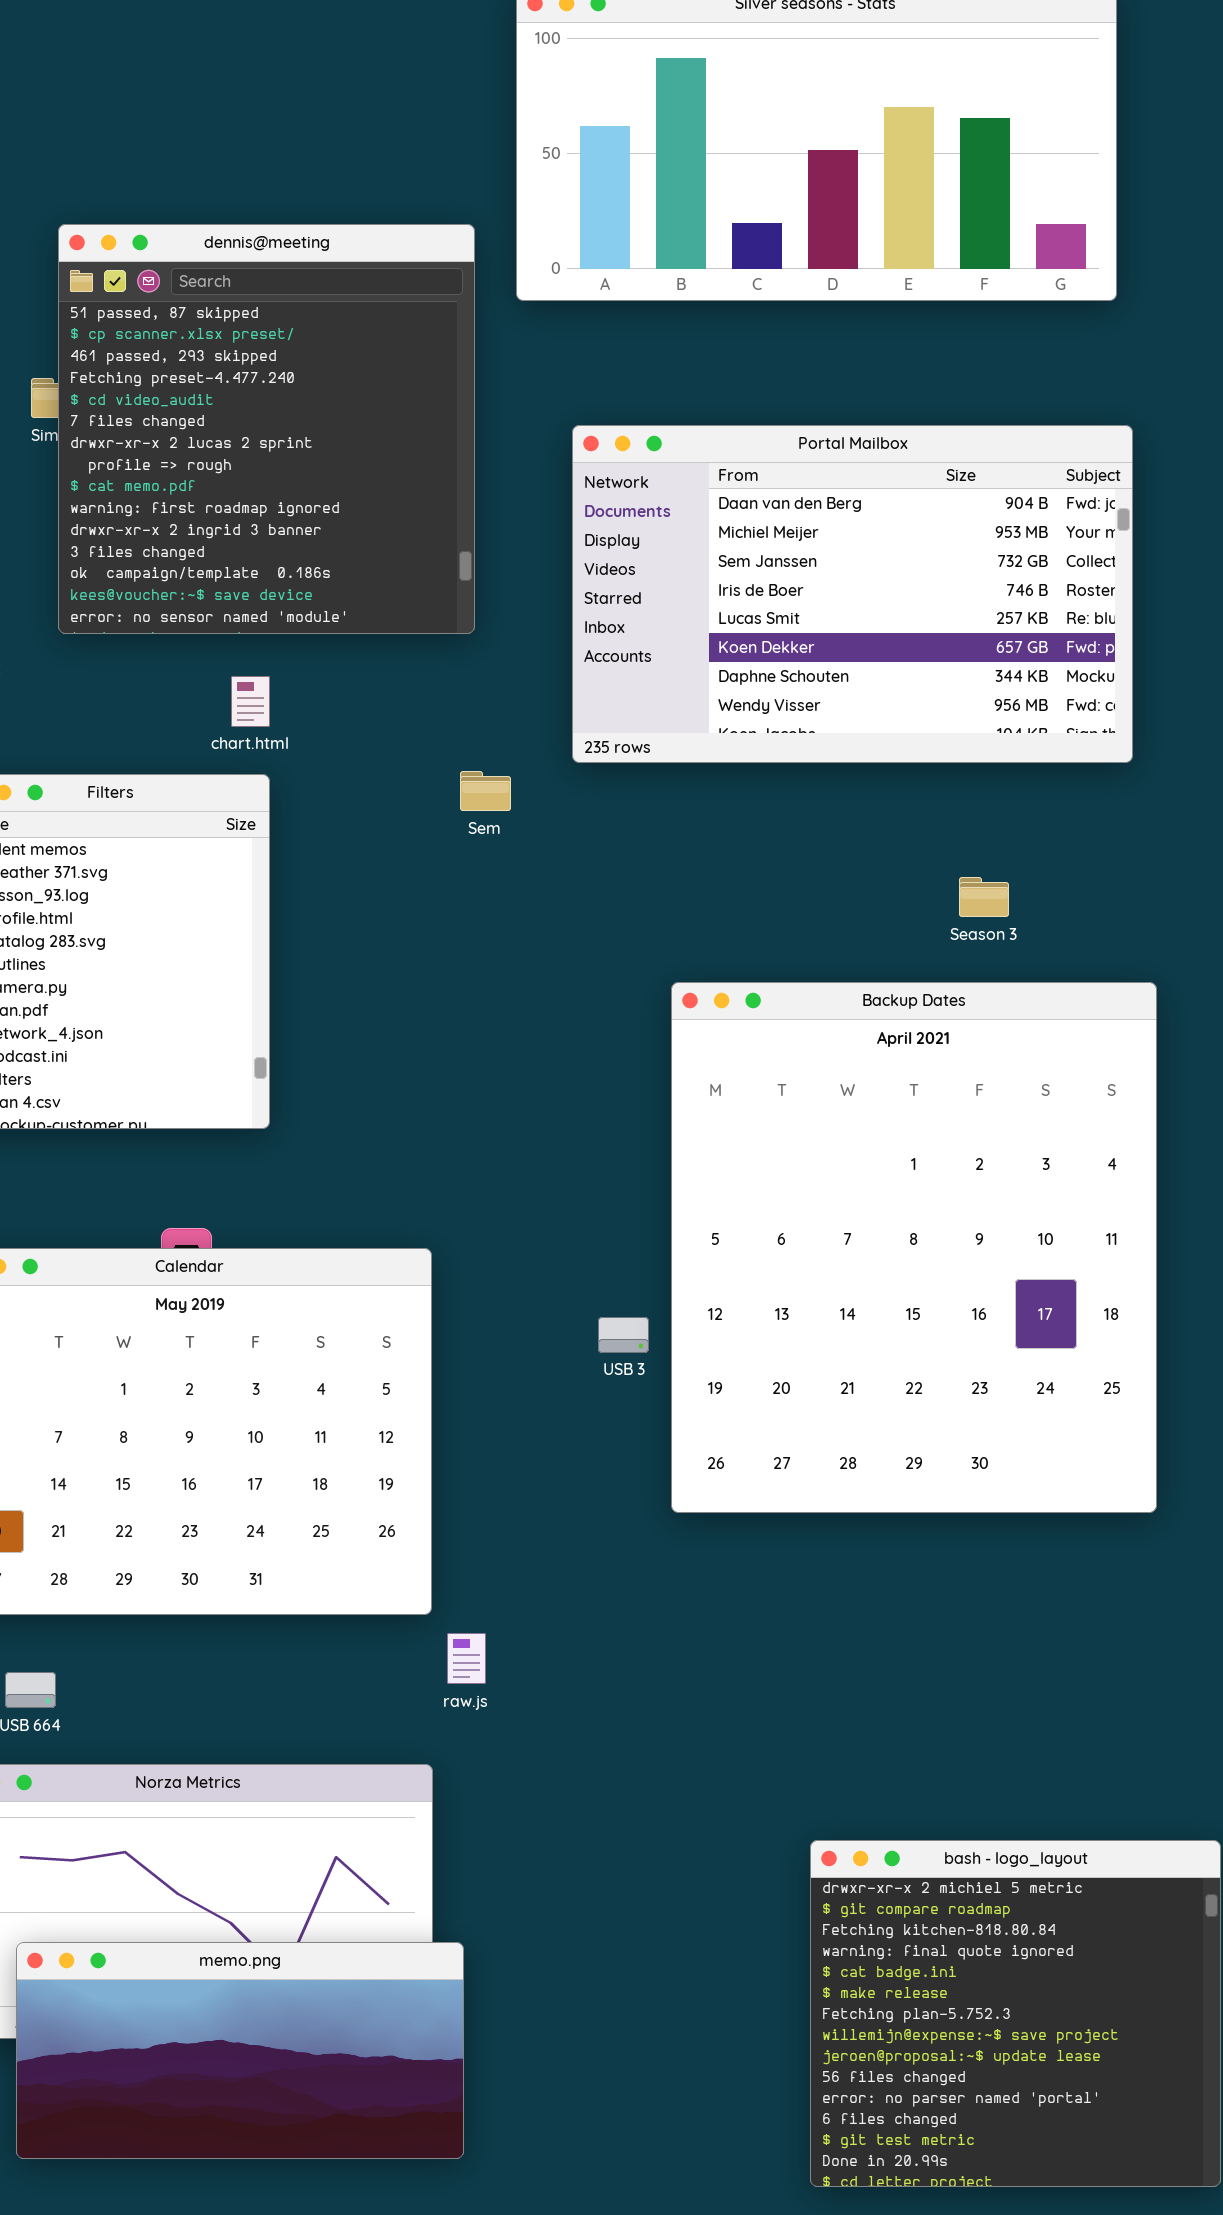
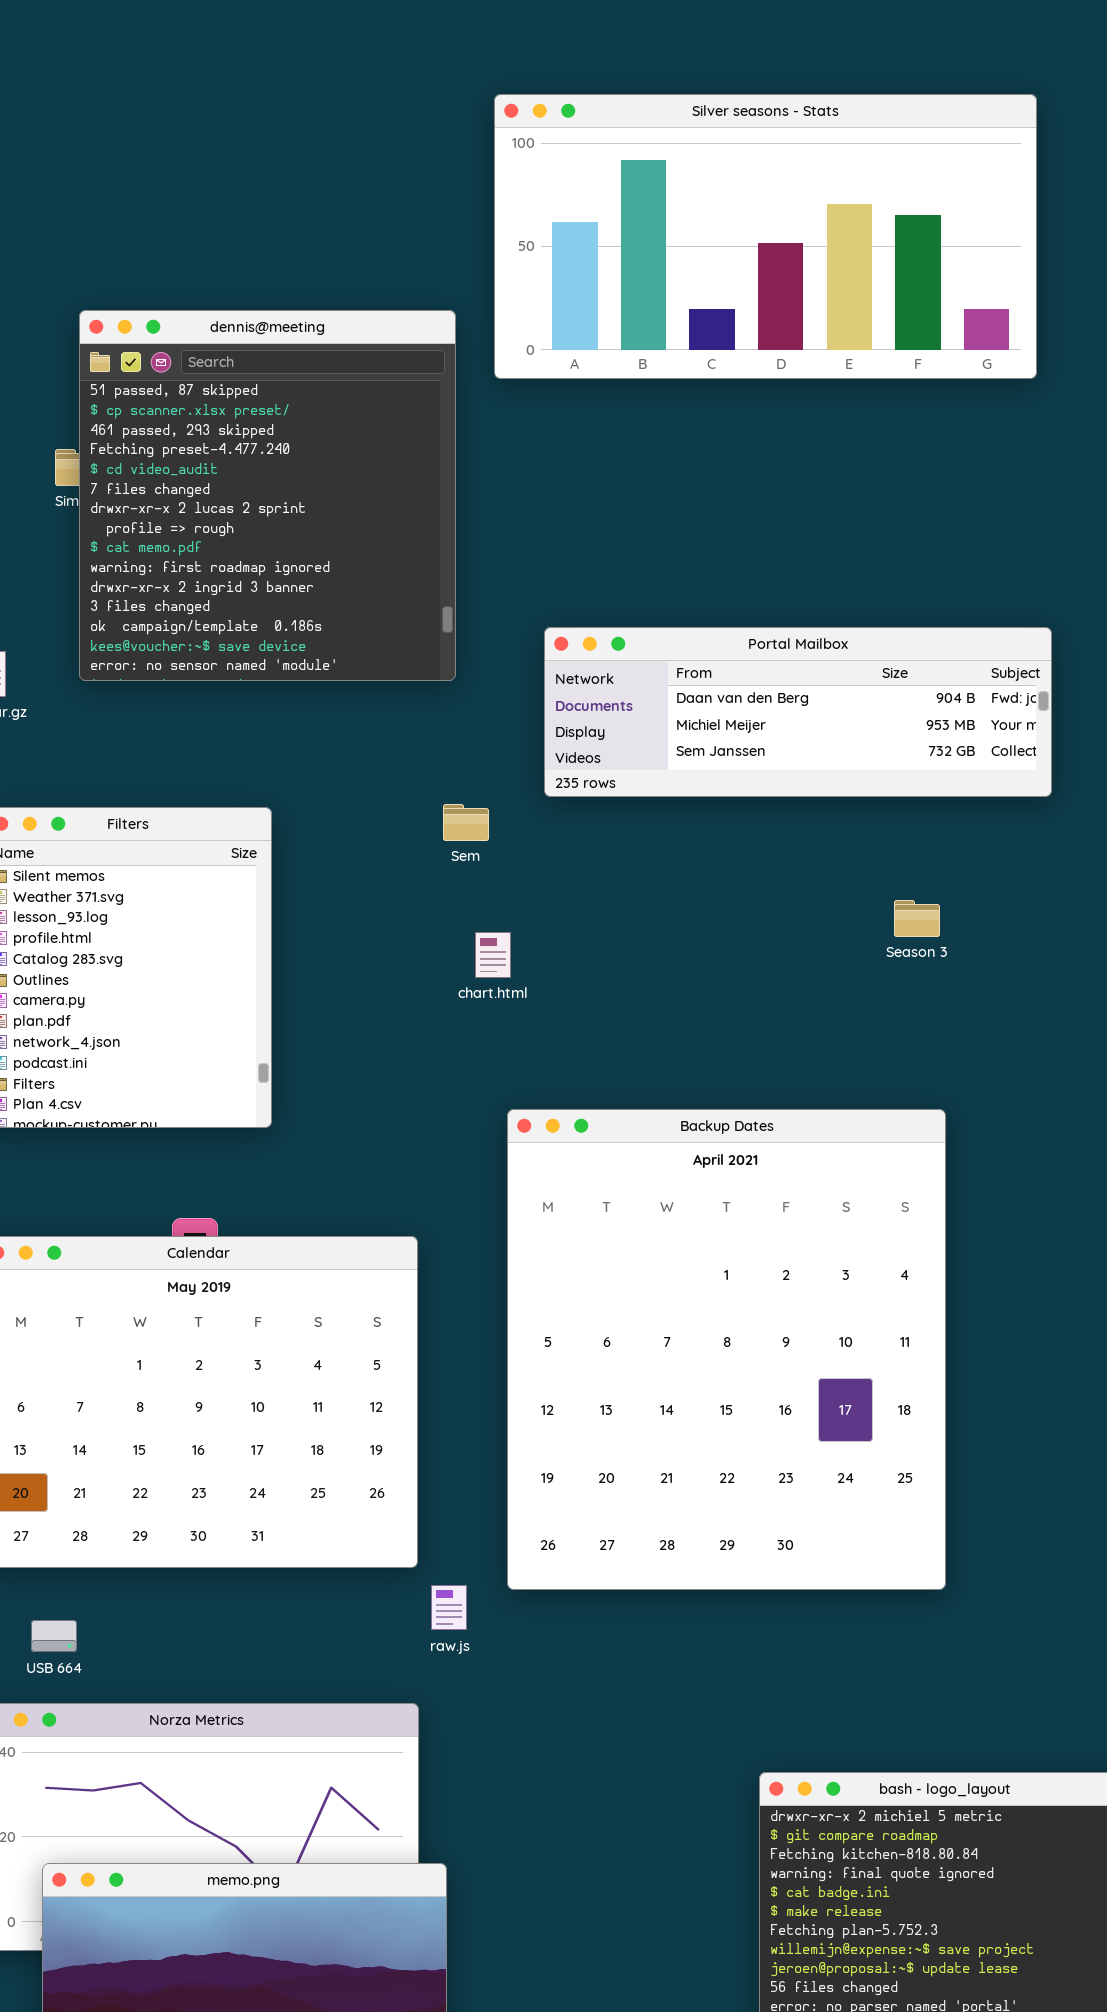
Portal Mailbox: [572,425,1133,763] -> [544,627,1052,797], resized
chart.html: [231,676,270,727] -> [475,932,511,978], moved
Backup Dates: [671,982,1157,1513] -> [507,1109,946,1590], moved

